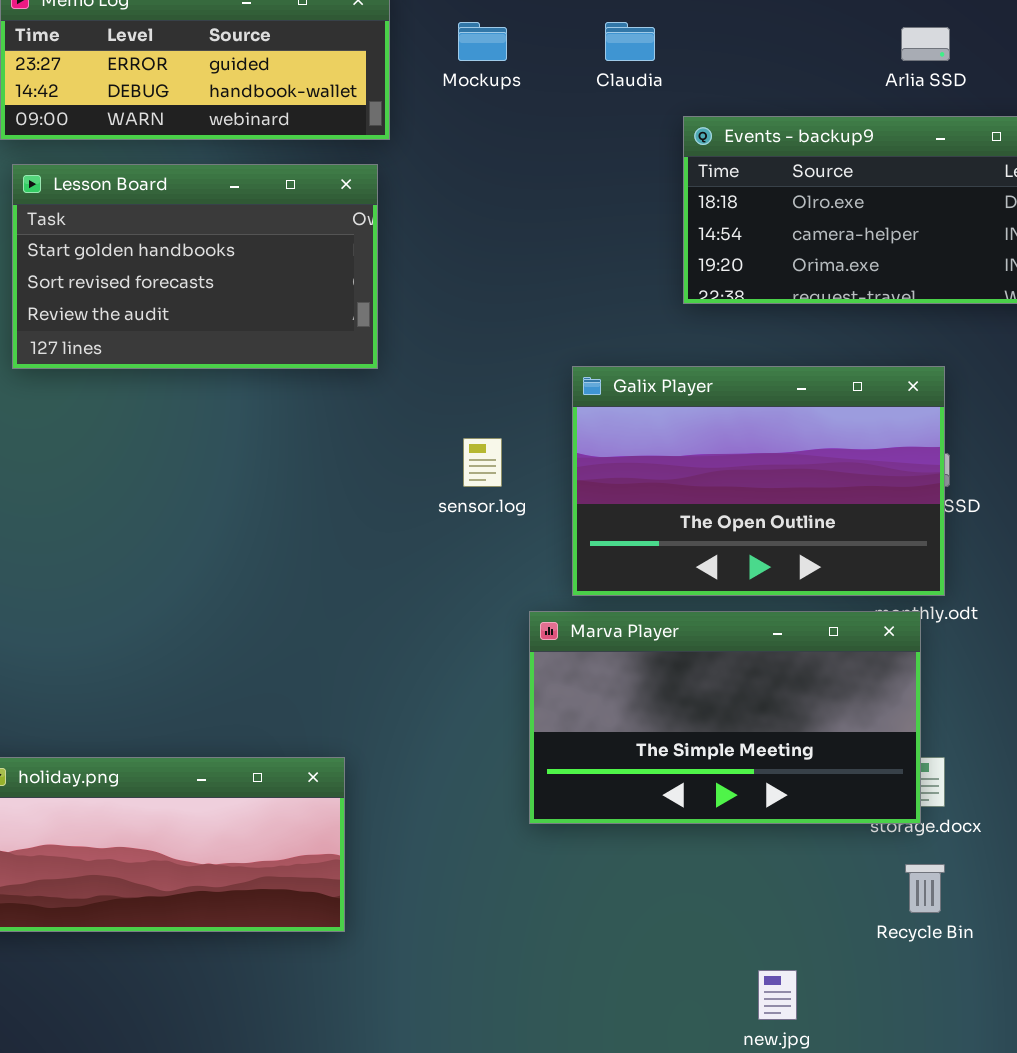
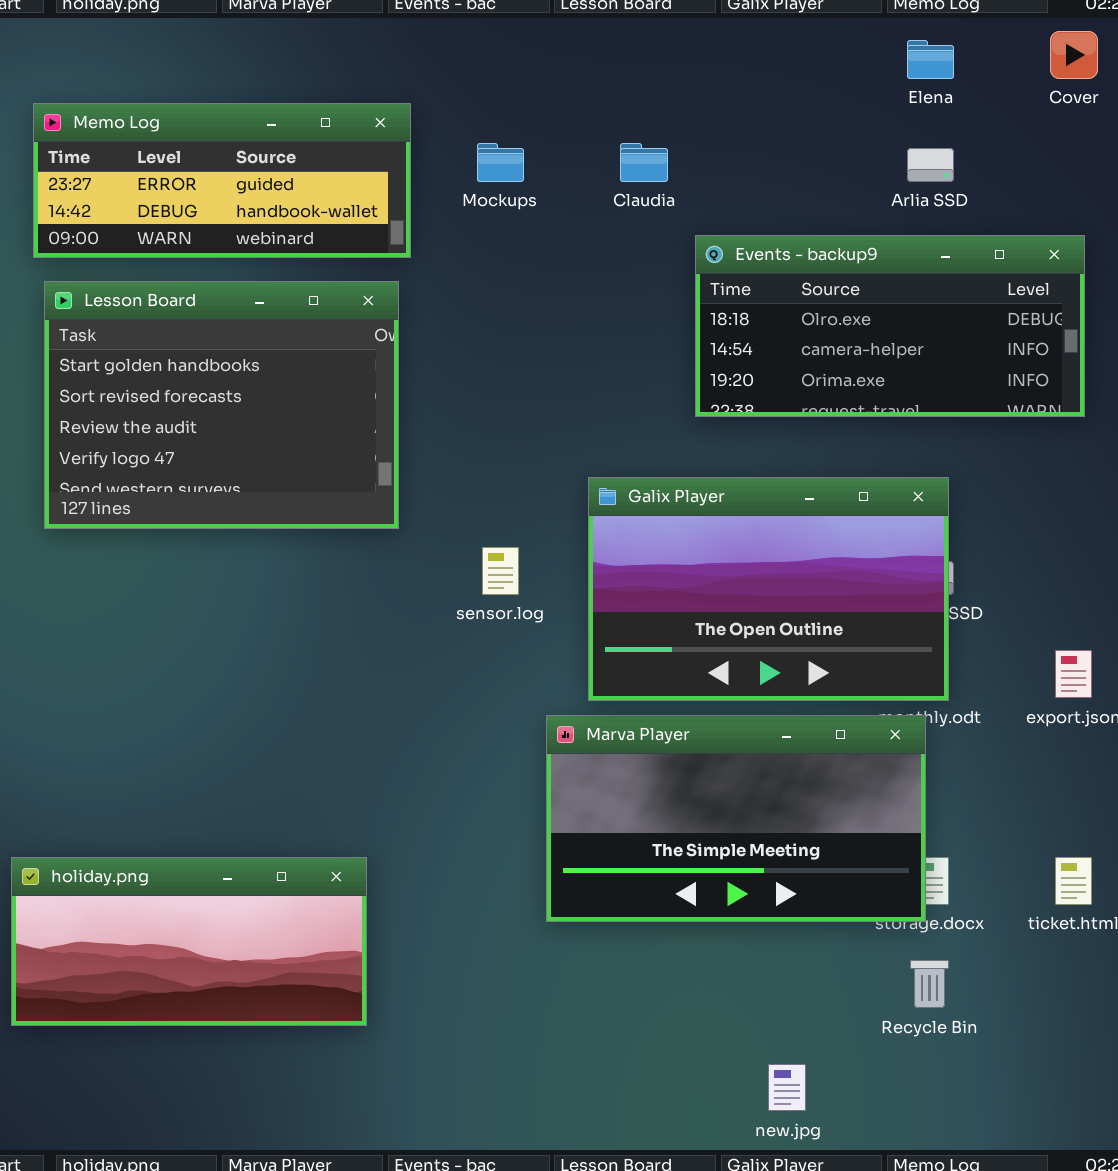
Lesson Board: [12,164,378,369] -> [44,281,399,529], resized

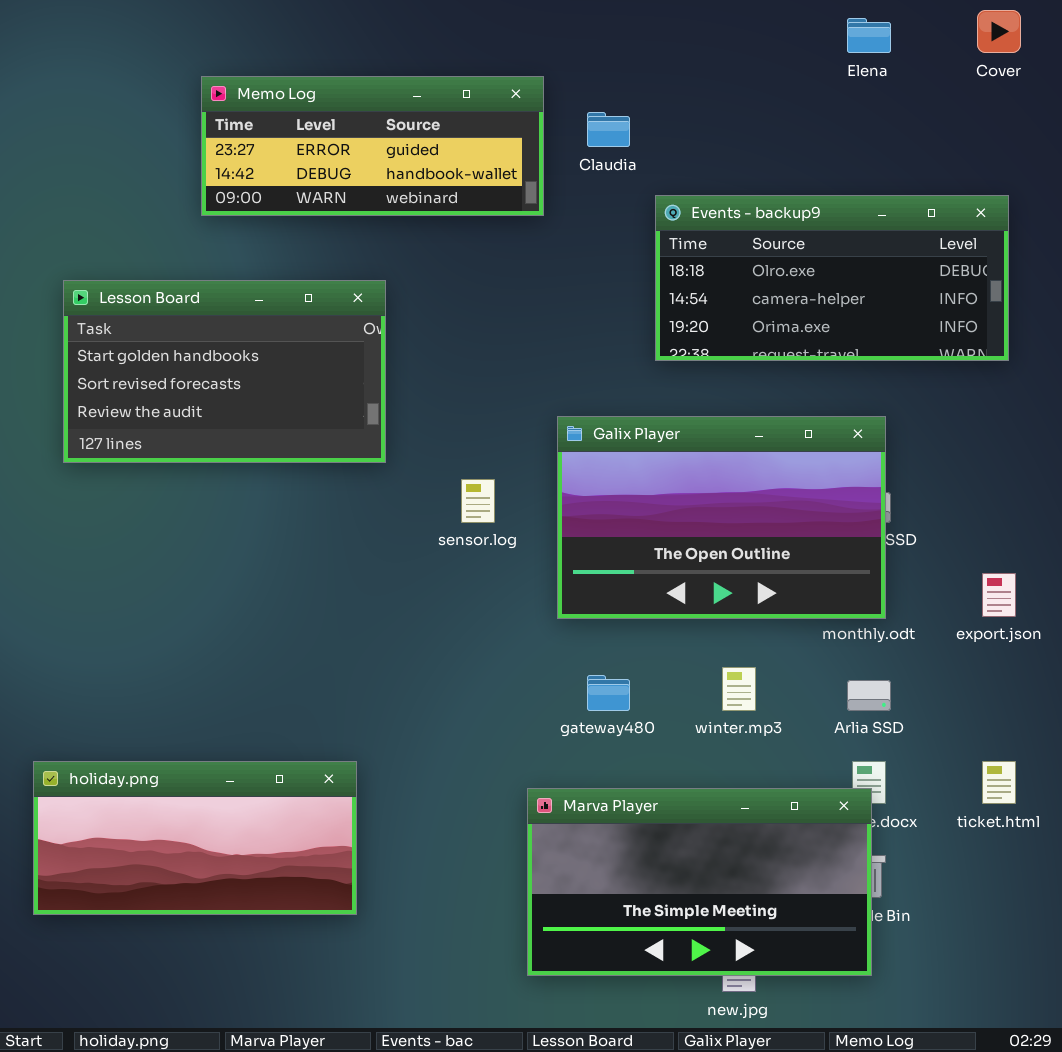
Memo Log: [33,103,411,258] -> [201,76,544,216], moved
Arlia SSD: [907,148,954,182] -> [847,680,891,711], moved
Lesson Board: [44,281,399,529] -> [63,280,386,463], resized
Marva Player: [546,715,926,922] -> [527,788,872,976], moved

